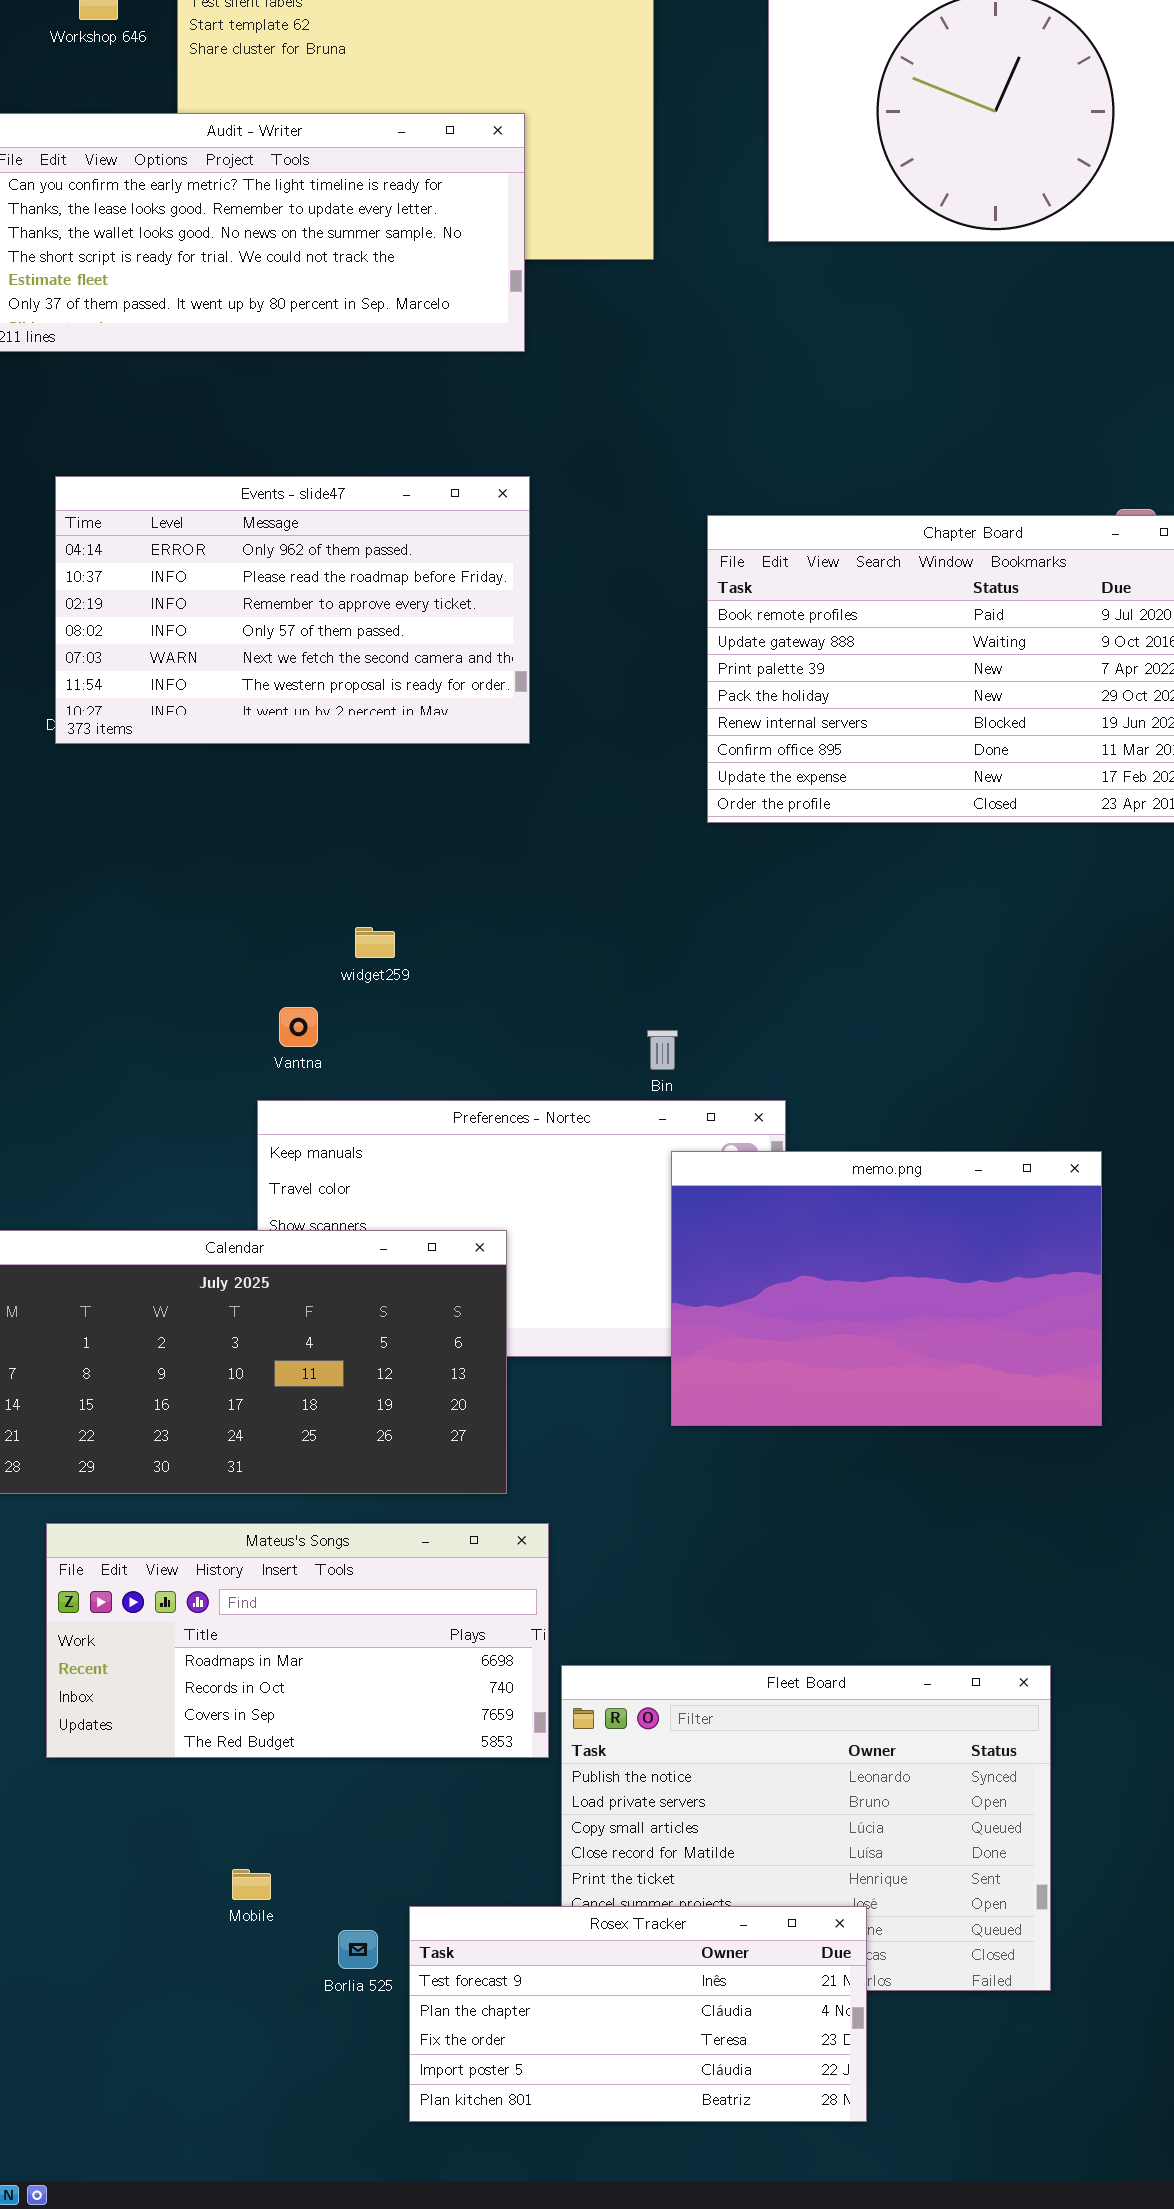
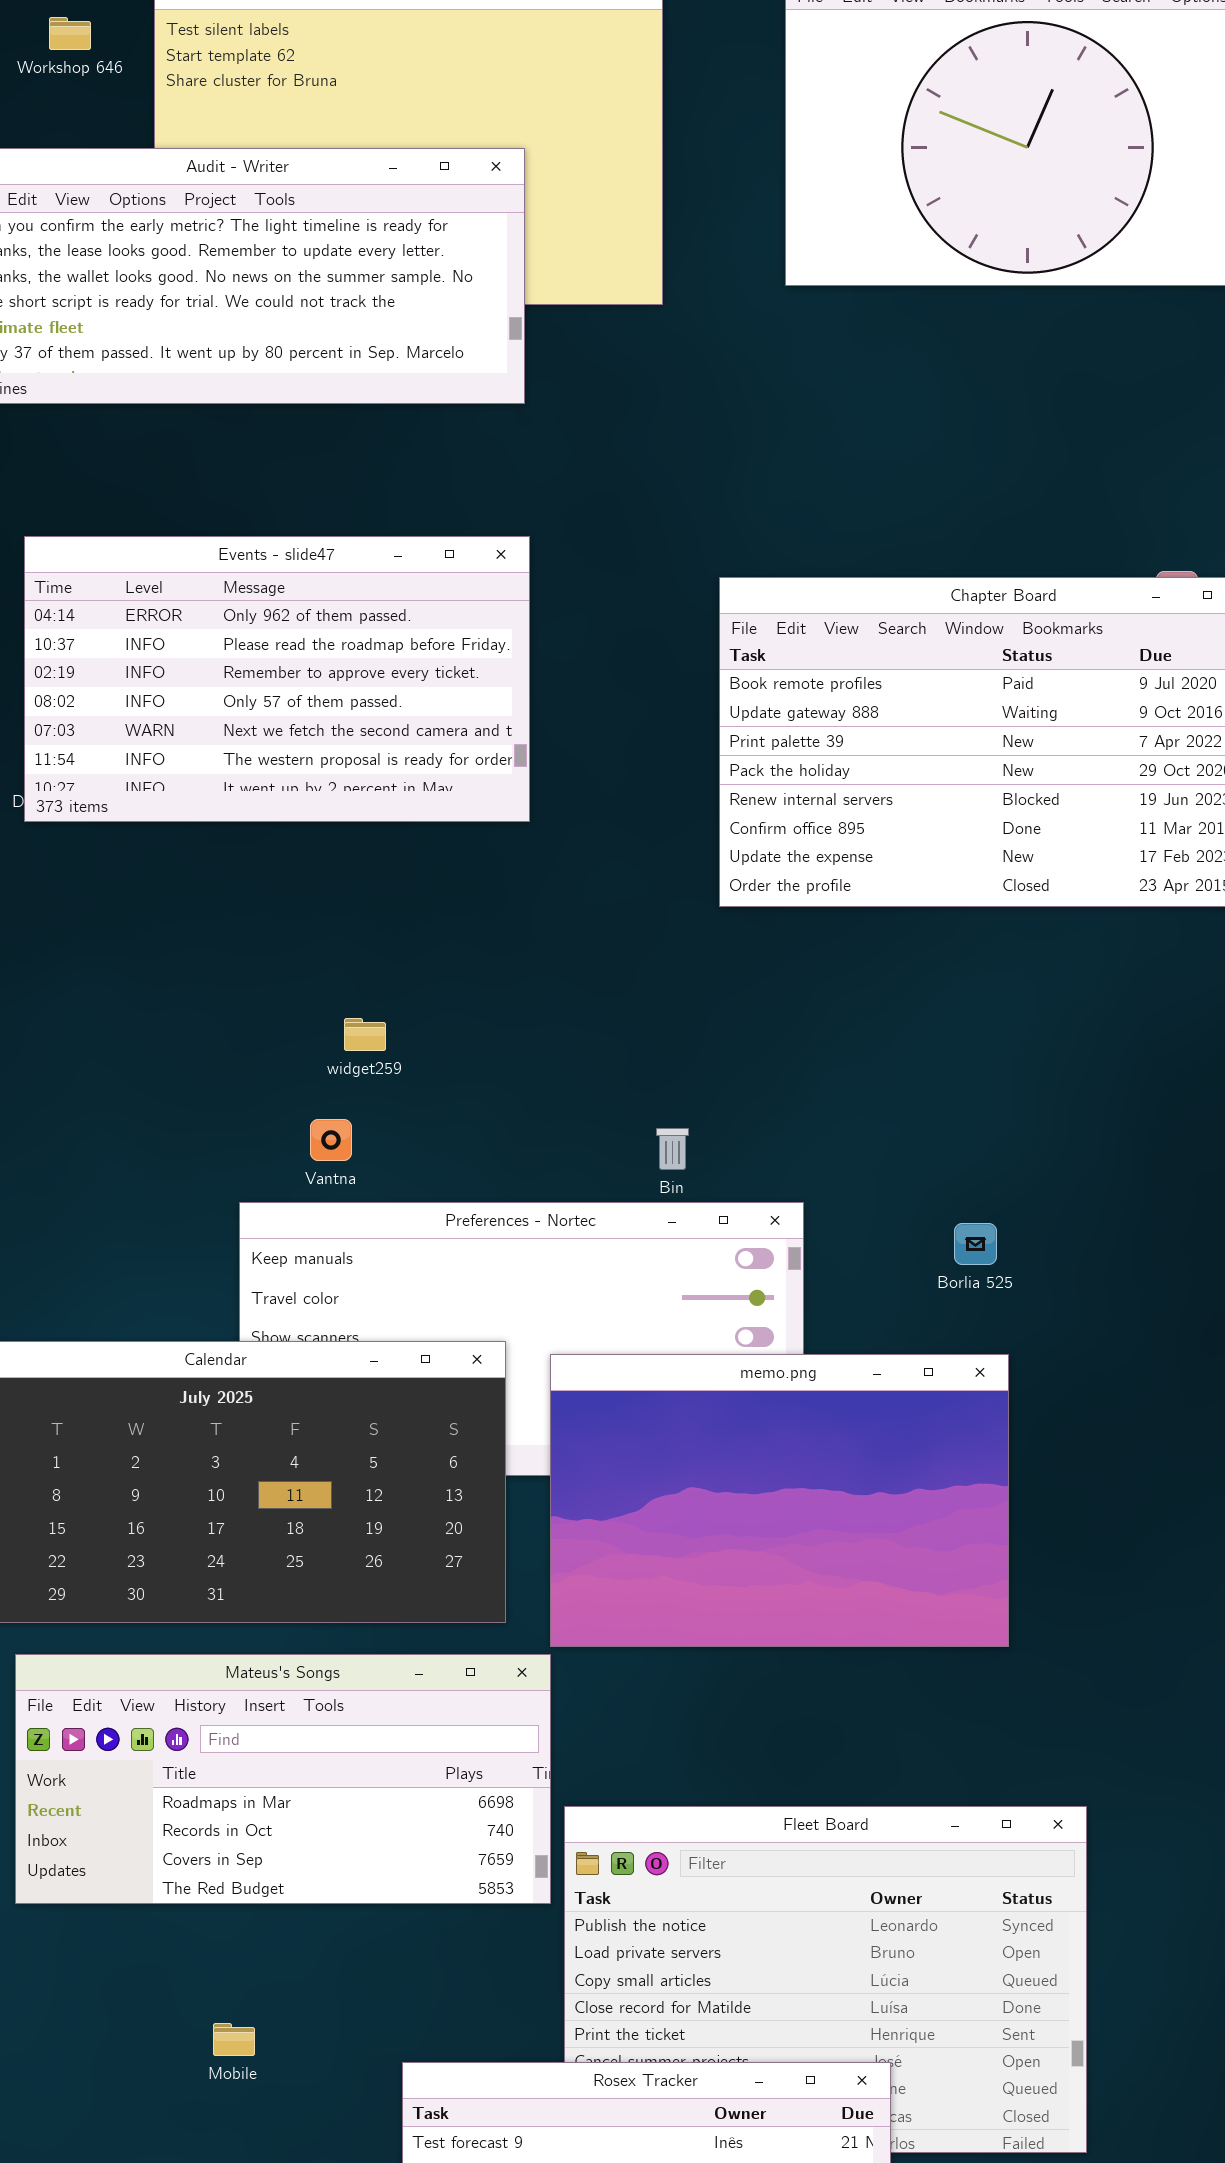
Vantna: [279,1007,318,1047] -> [310,1119,352,1161], moved
memo.png: [671,1151,1102,1426] -> [550,1354,1009,1647], moved
Borlia 525: [338,1930,378,1969] -> [954,1223,997,1265], moved

